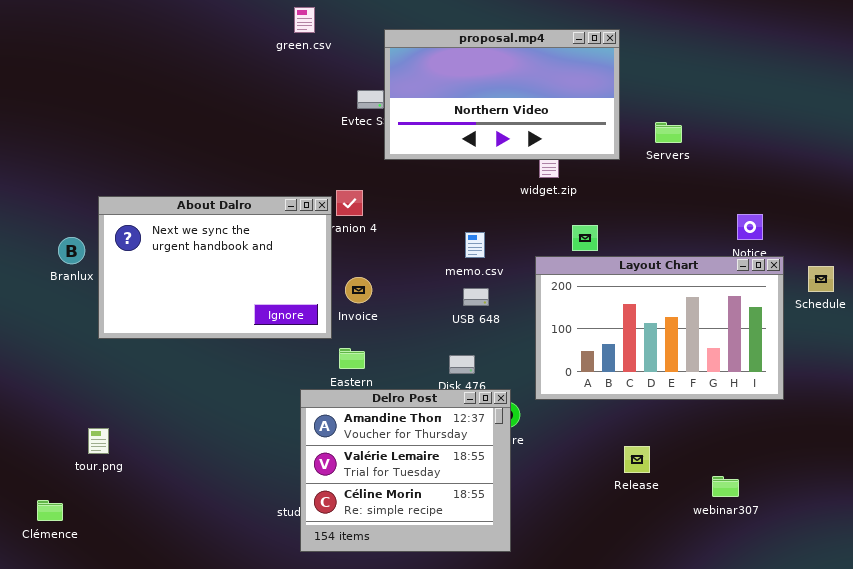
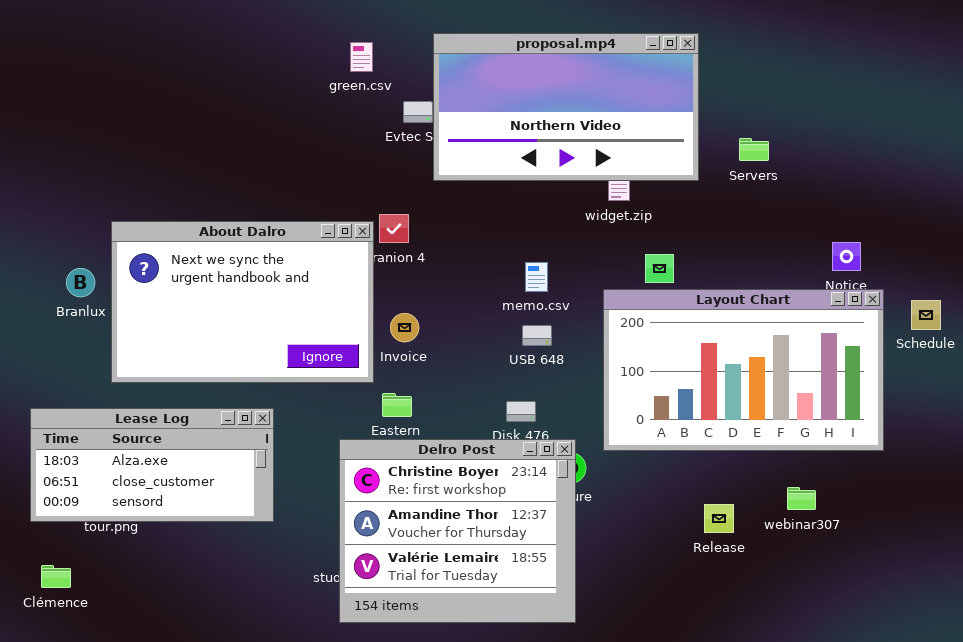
green.csv: [294,7,315,33] -> [350,42,373,72], moved
Lease Log: none -> [30,408,274,522], opened
Delro Post: [300,389,511,552] -> [339,439,576,623], scrolled up 1 row
webinar307: [712,476,739,497] -> [787,487,816,510], moved

